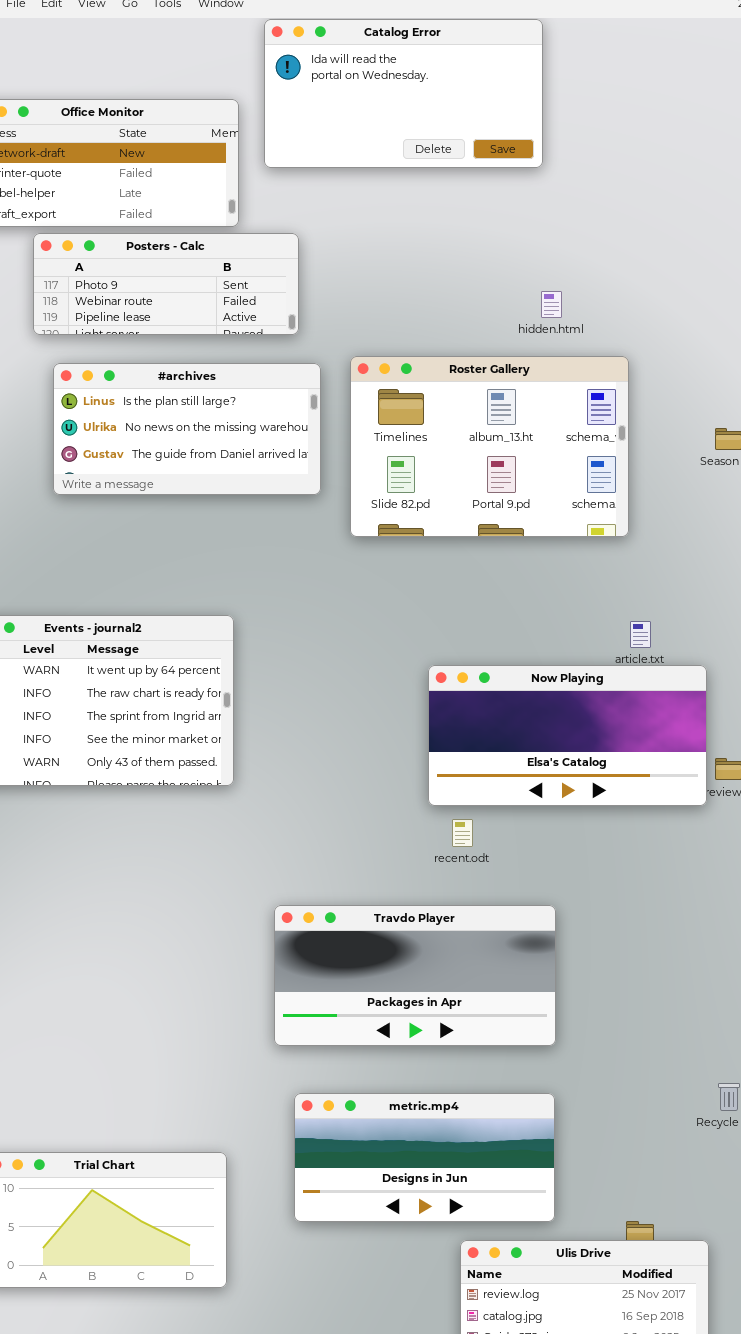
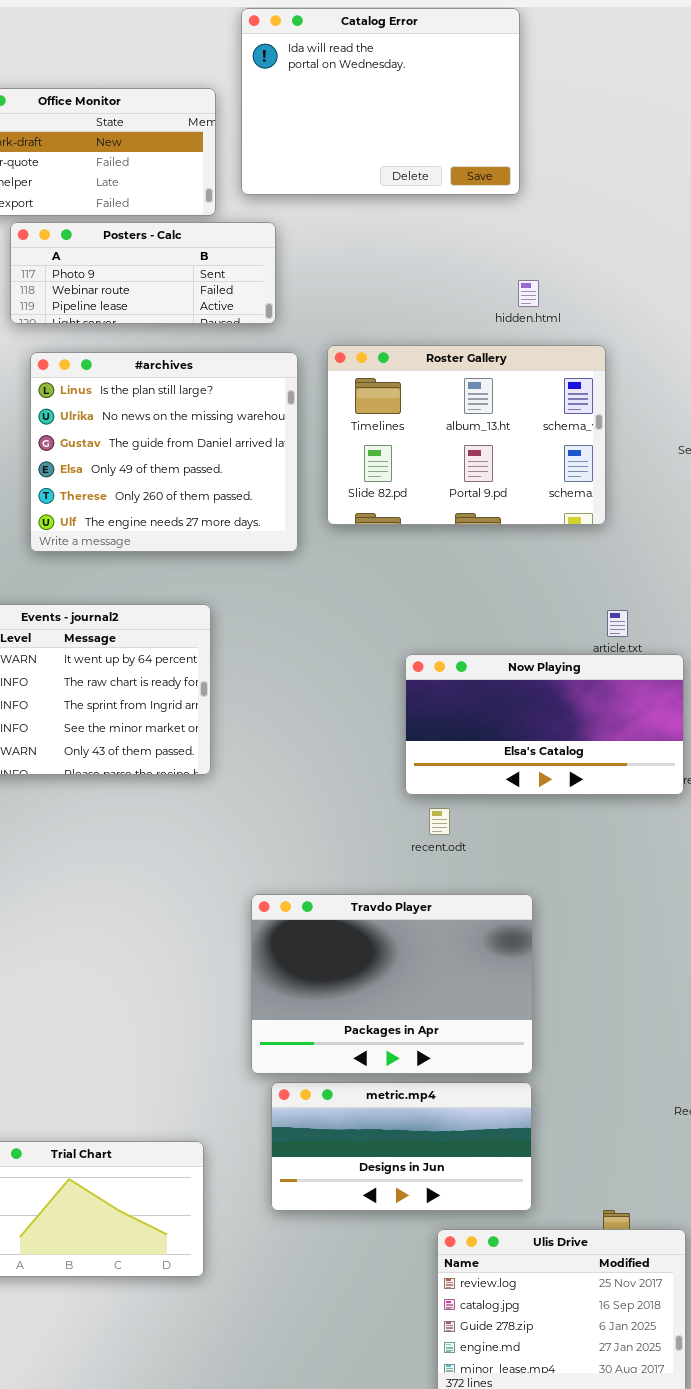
Catalog Error: [264,19,543,168] -> [241,8,520,195], resized
#archives: [53,363,321,495] -> [30,352,298,552], resized
Travdo Player: [274,905,556,1046] -> [251,894,533,1074], resized

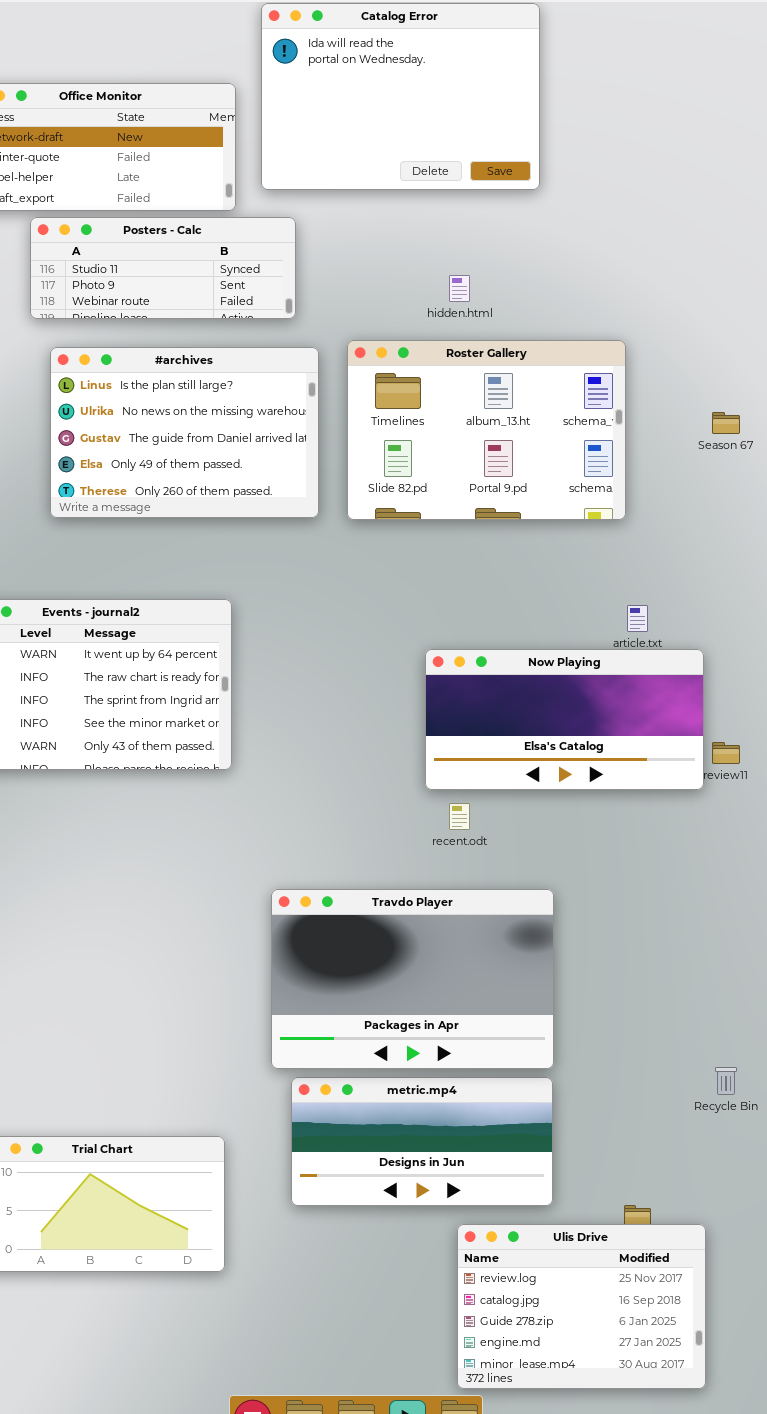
Posters - Calc: [10,222,276,324] -> [30,217,296,319], scrolled up 1 row
hidden.html: [518,280,539,307] -> [449,275,470,302], moved
#archives: [30,352,298,552] -> [50,347,319,518], resized

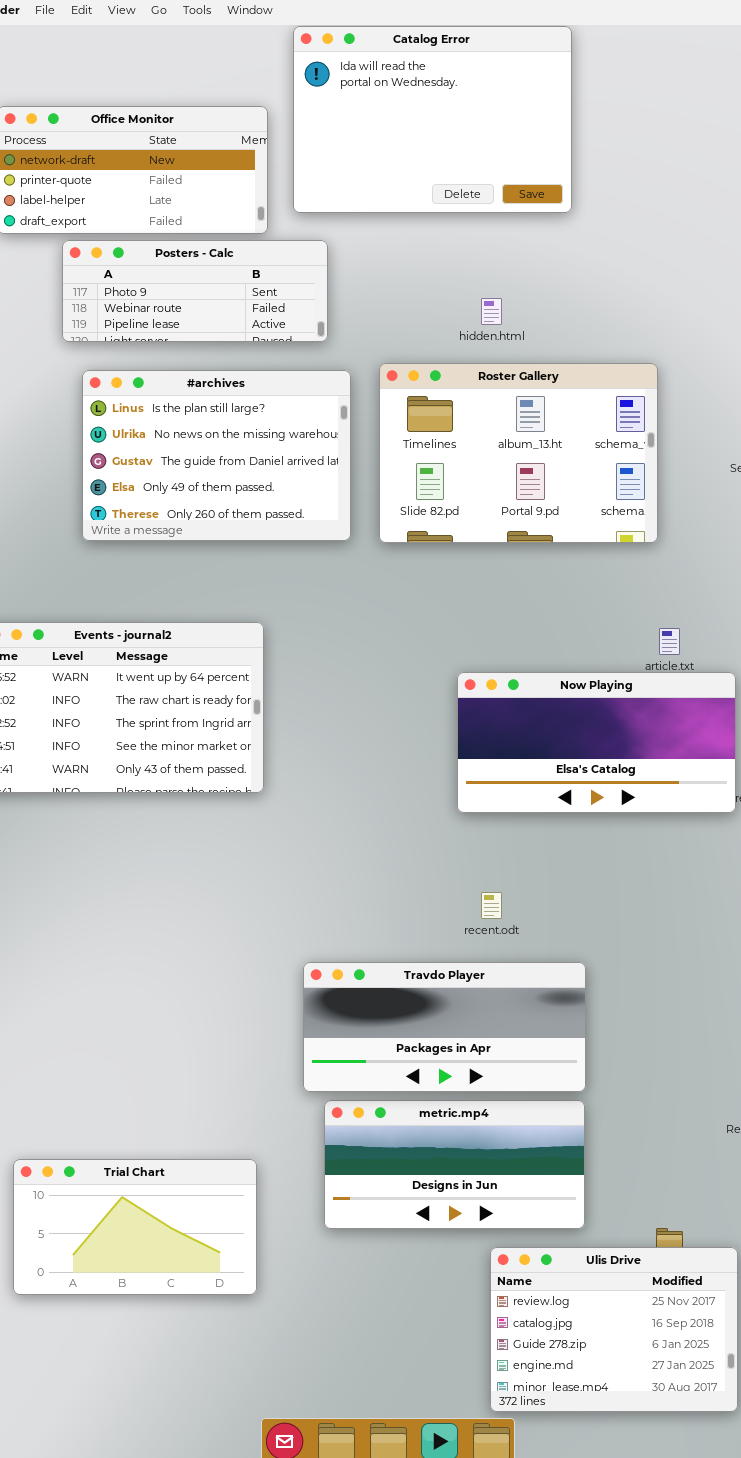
Posters - Calc: [30,217,296,319] -> [62,240,328,342], scrolled down 1 row
recent.odt: [449,803,470,830] -> [481,892,502,919], moved
Travdo Player: [271,889,554,1069] -> [303,962,586,1092], resized

